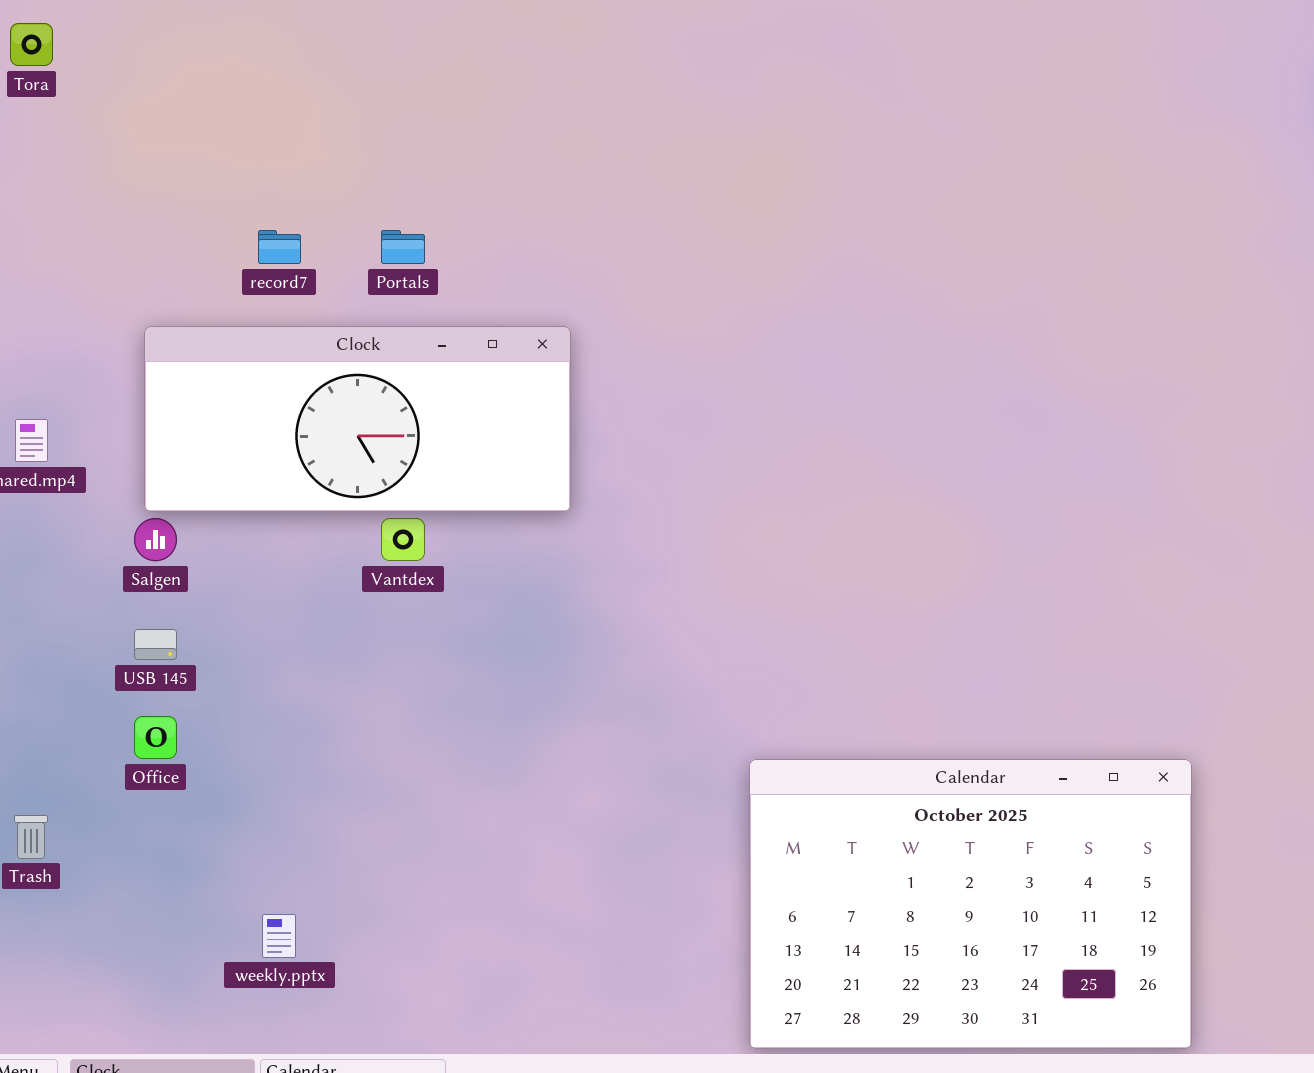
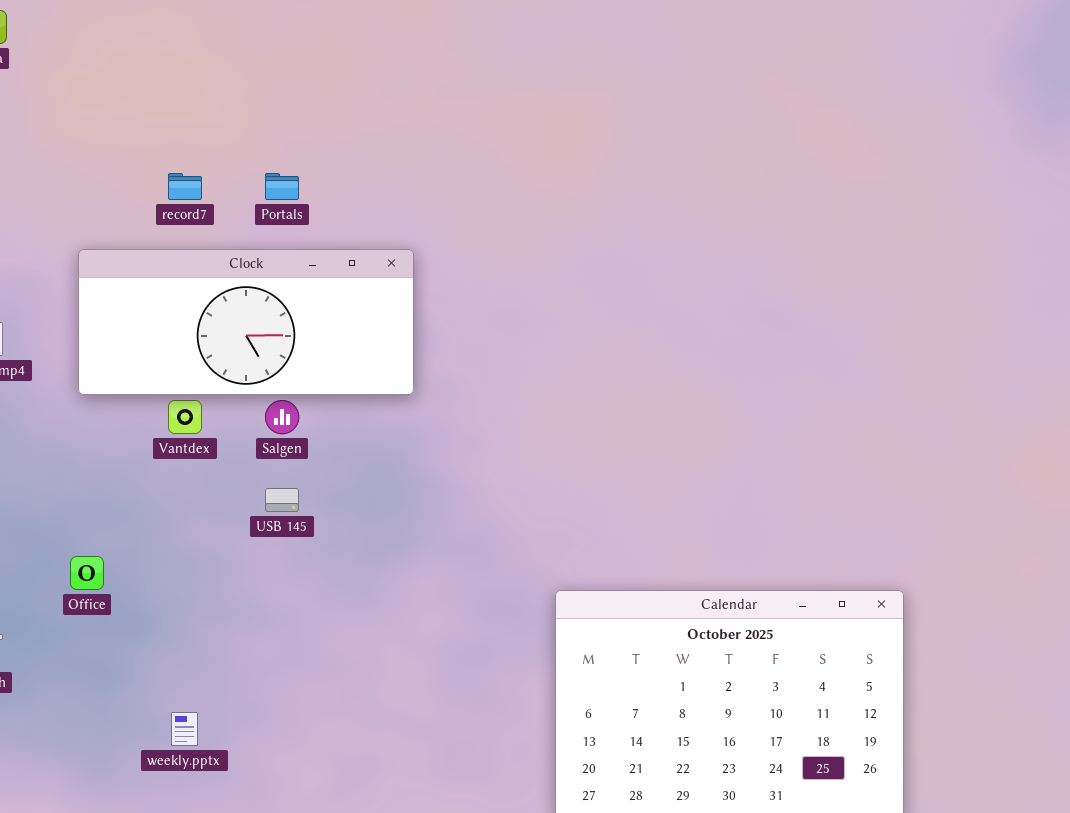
Salgen: [134,518,177,561] -> [265,400,299,434], moved
Vantdex: [381,518,425,561] -> [168,400,202,434], moved
USB 145: [134,629,177,660] -> [265,488,299,512], moved

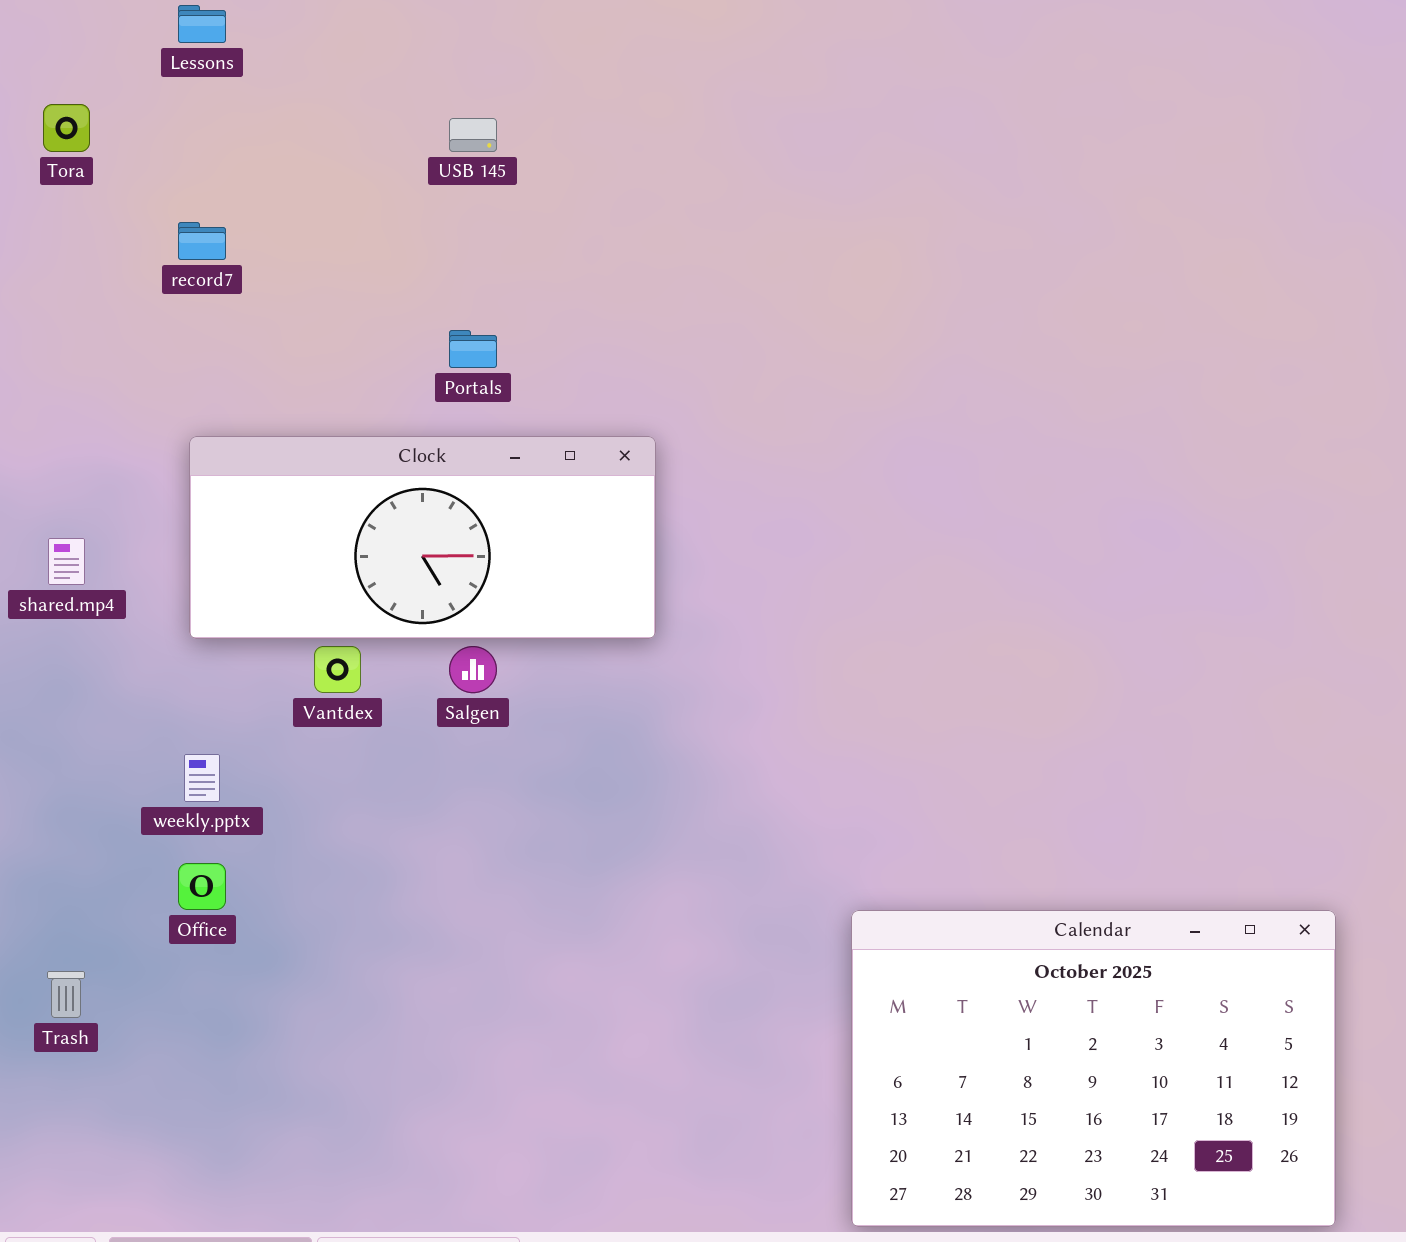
record7: [168,173,202,200] -> [178,222,226,260], moved
USB 145: [265,488,299,512] -> [449,118,497,152], moved
weekly.pptx: [171,712,198,746] -> [184,754,220,802], moved

